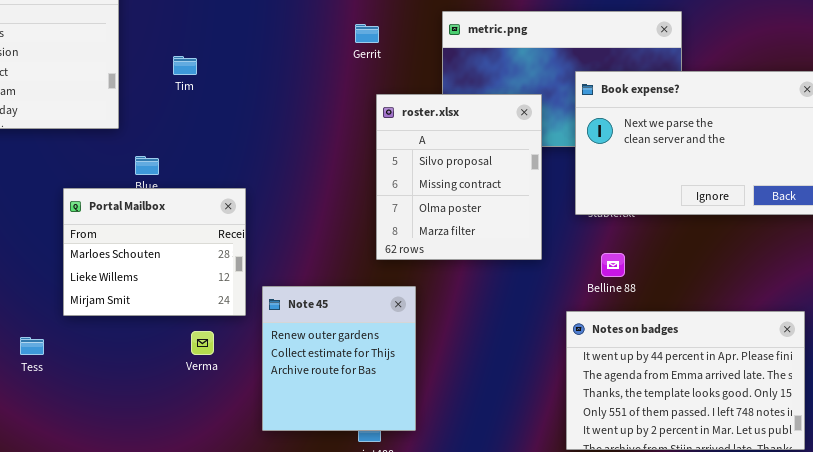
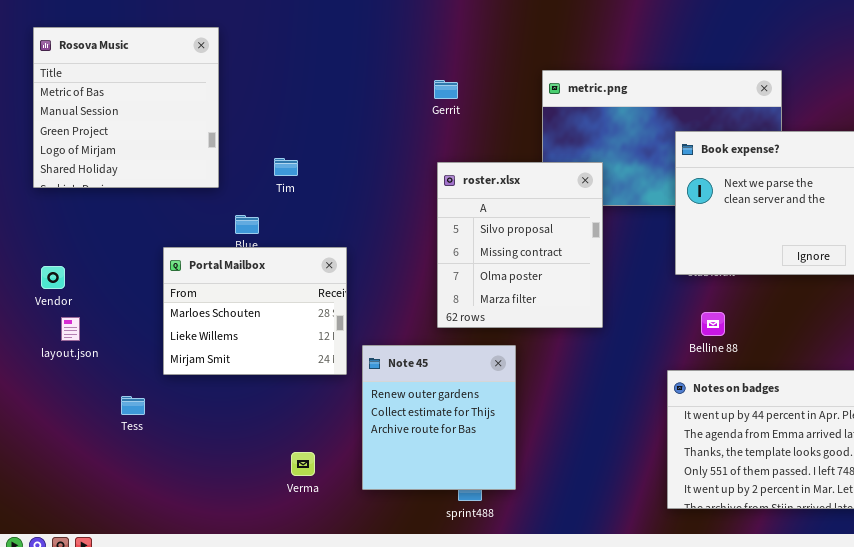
Gerrit: [355,24,379,43] -> [434,80,458,99], moved
Tim: [173,56,197,75] -> [274,158,298,176], moved
roster.xlsx: [376,94,542,260] -> [437,162,603,328], moved
Verma: [191,331,214,355] -> [291,452,315,476], moved

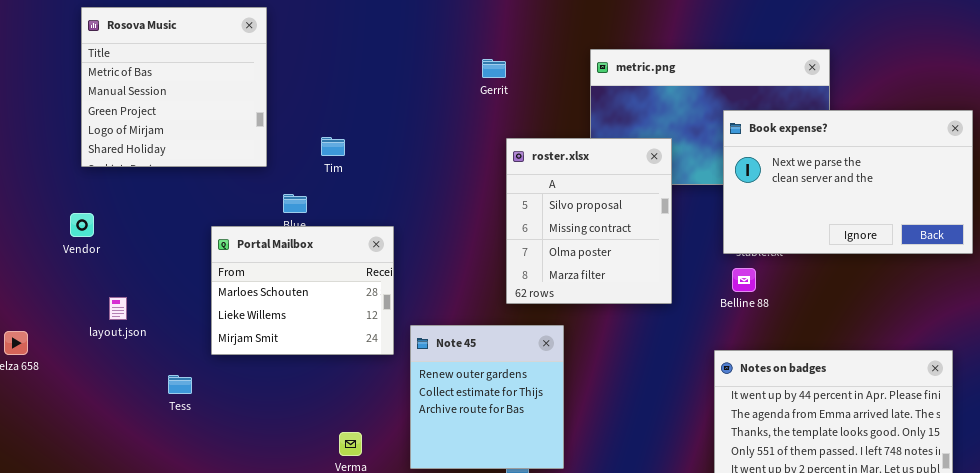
roster.xlsx: [437,162,603,328] -> [506,138,672,304], moved
Vendor: [41,266,65,289] -> [70,213,94,237], moved
Belline 88: [701,312,725,336] -> [732,268,756,292], moved

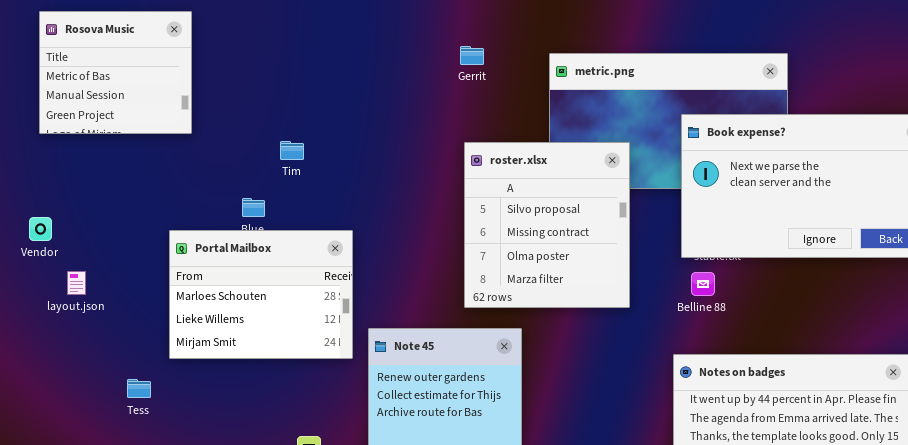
Rosova Music: [81,7,267,167] -> [39,11,192,134], resized
Gerrit: [482,59,506,78] -> [460,46,484,65], moved
layout.json: [109,297,127,320] -> [67,271,86,295], moved

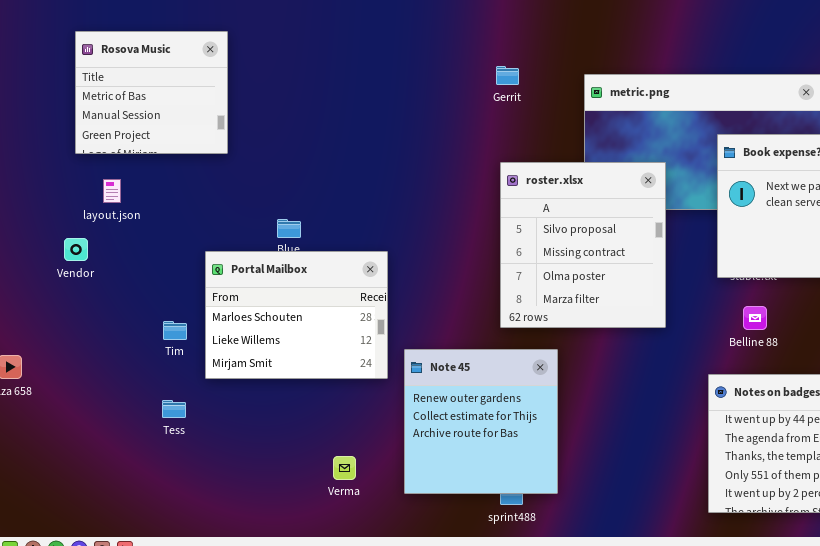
Tim: [280,141,304,160] -> [163,321,187,340], moved
layout.json: [67,271,86,295] -> [103,179,121,203], moved
Belline 88: [691,272,715,296] -> [743,306,767,330], moved

